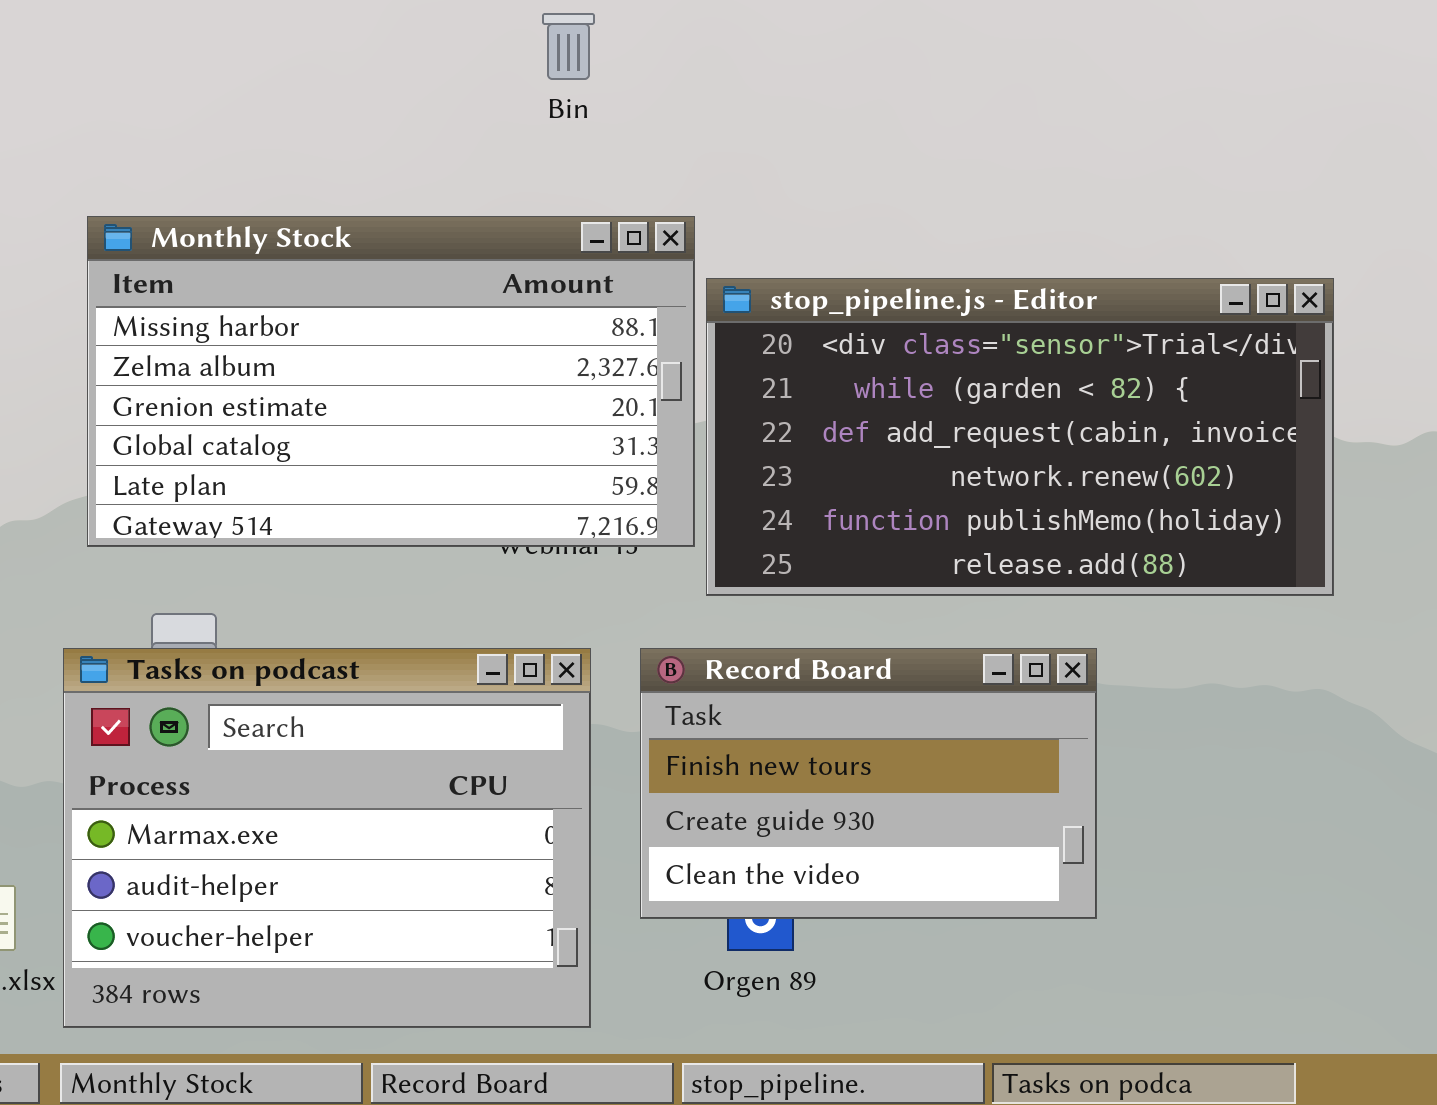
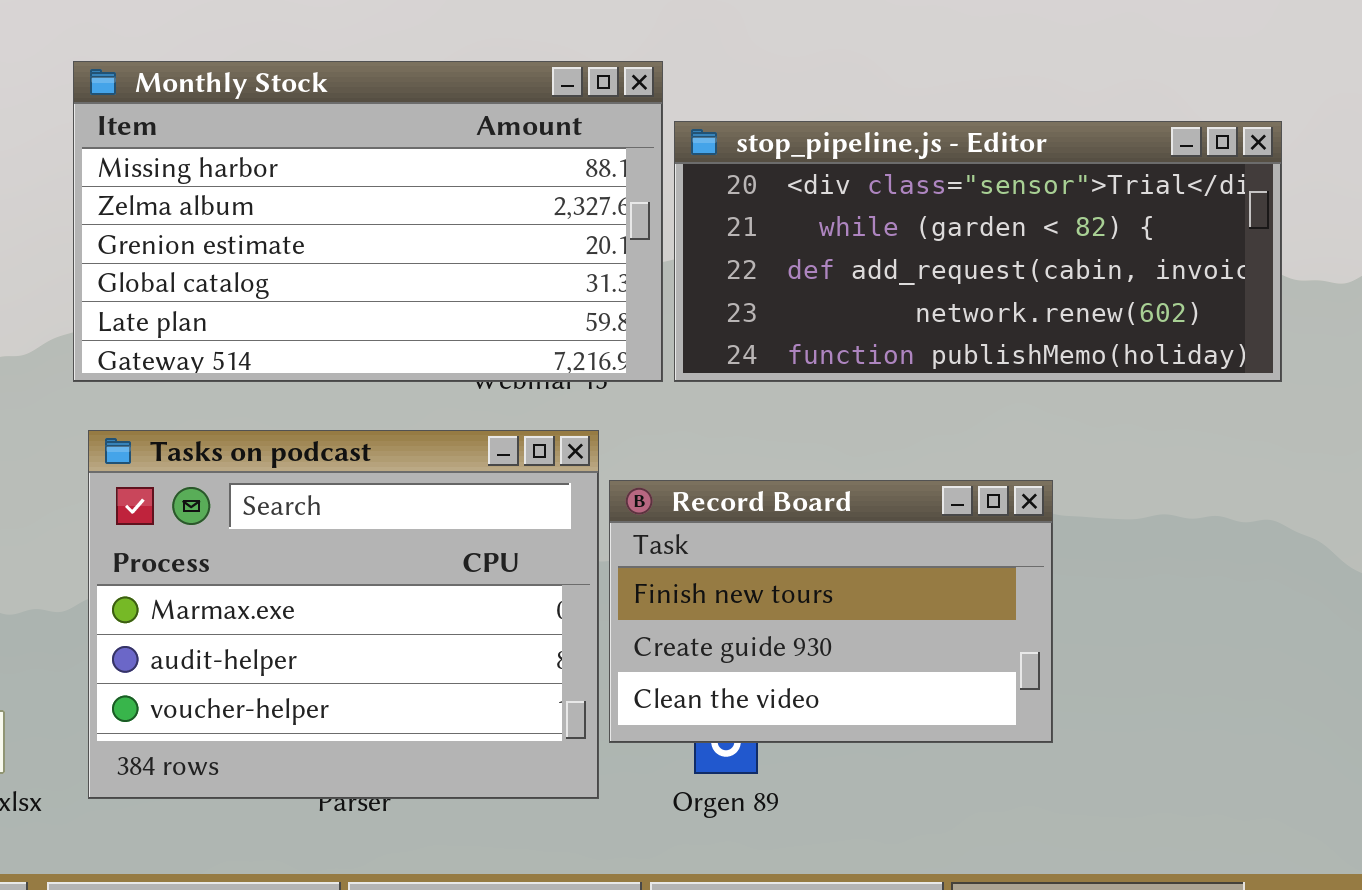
stop_pipeline.js - Editor: [706,278,1334,596] -> [674,121,1282,382], resized
Tasks on podcast: [63,648,591,1028] -> [88,430,599,799], moved

